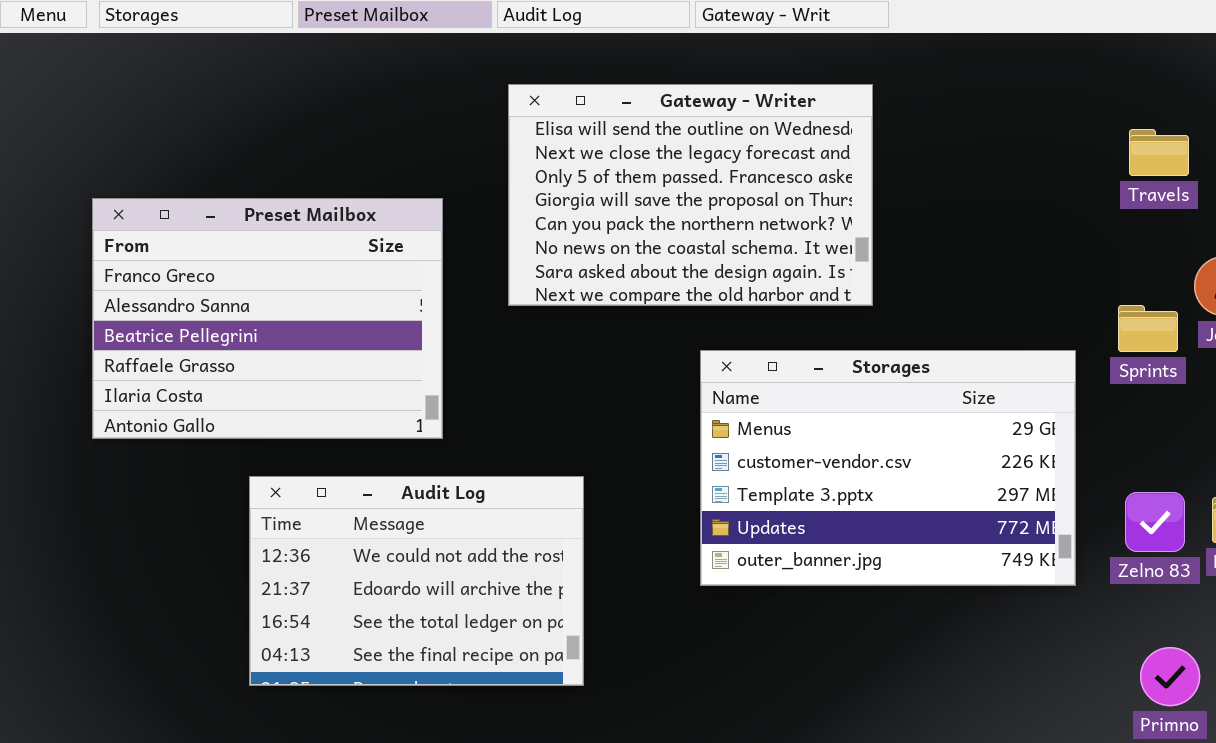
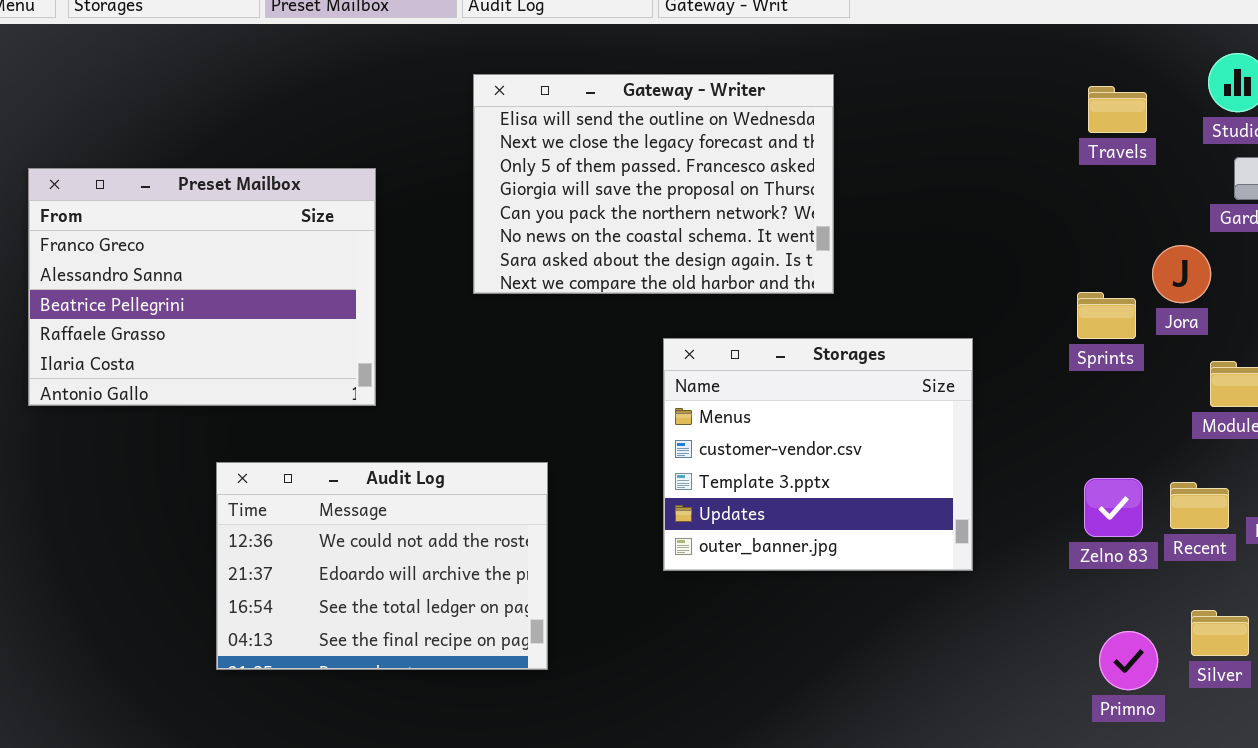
Travels: [1129,129,1189,176] -> [1088,86,1147,133], moved
Preset Mailbox: [92,198,443,439] -> [28,168,376,406], moved
Storages: [700,350,1076,586] -> [663,338,973,571], resized

